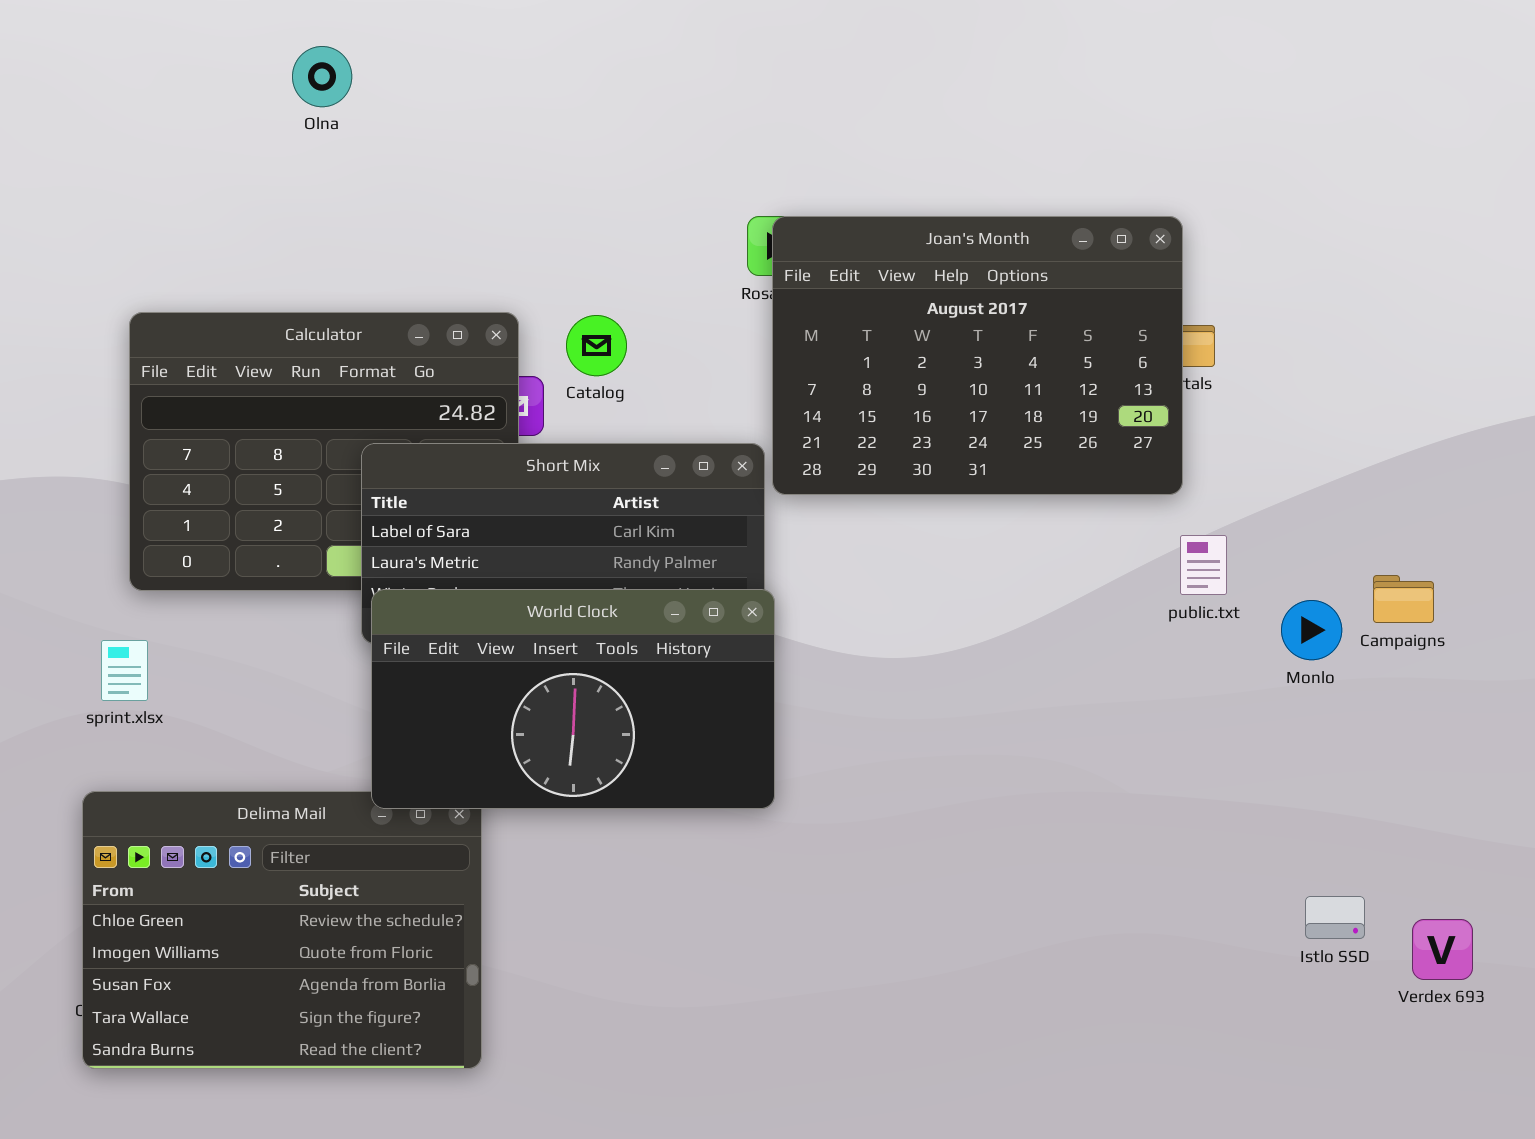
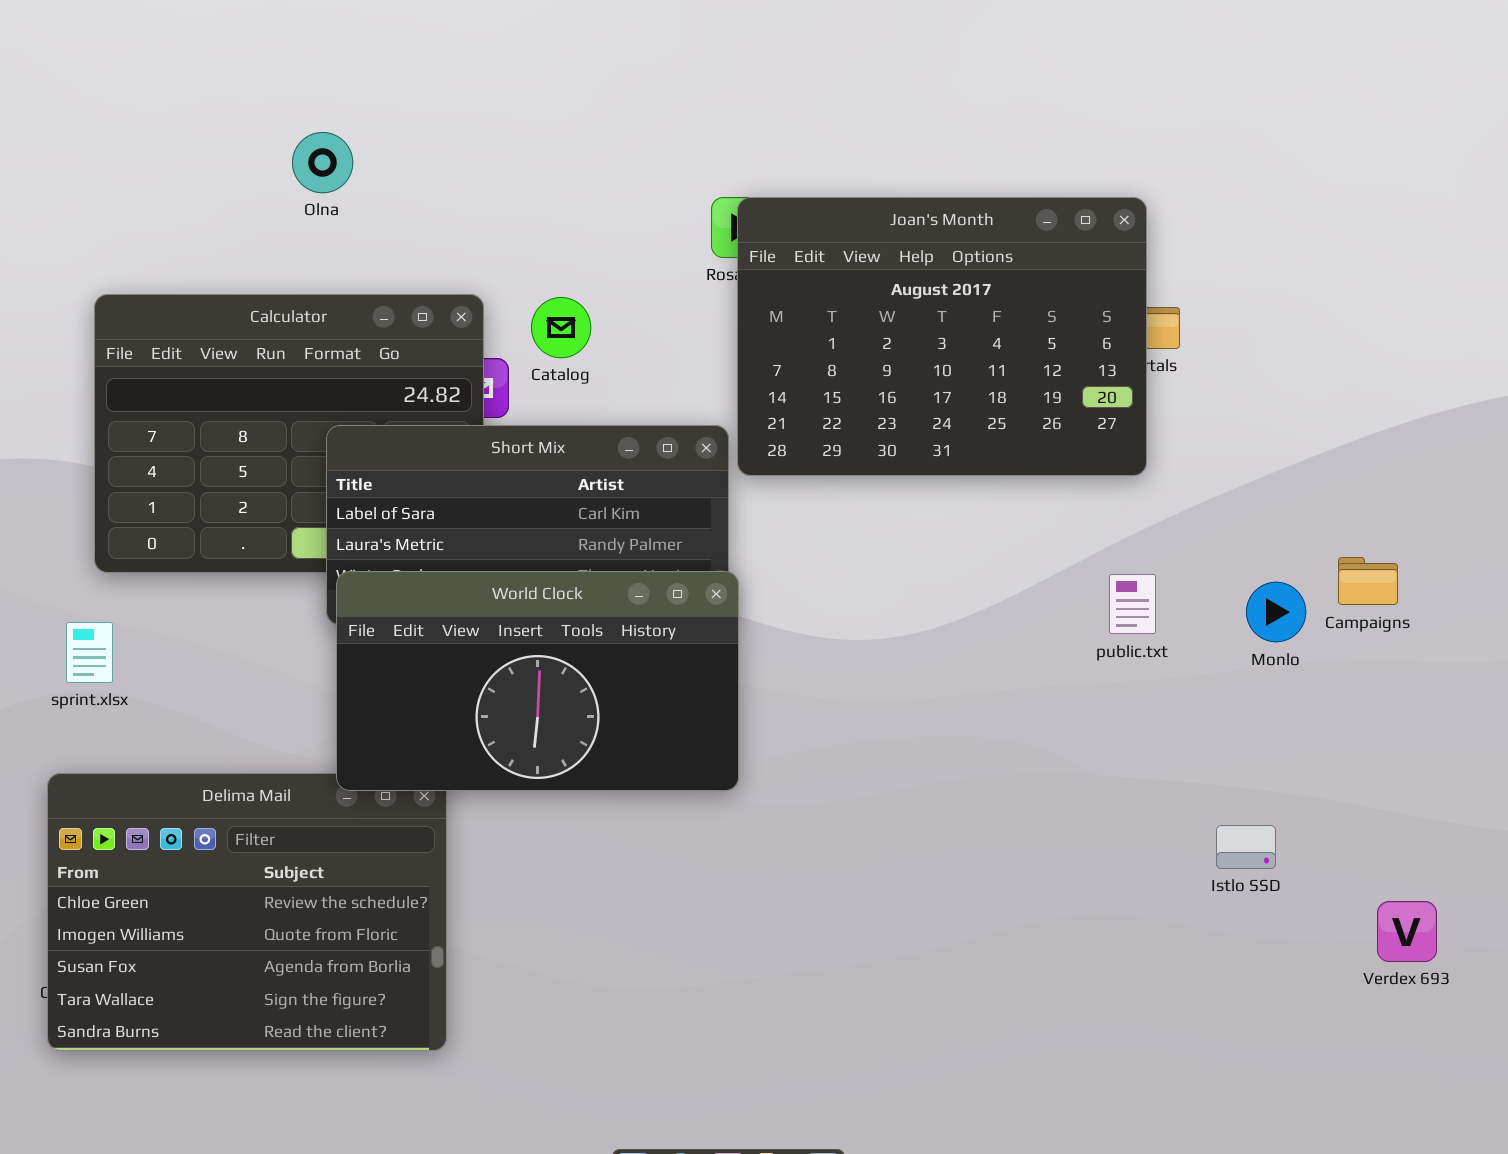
Olna: [292,46,352,107] -> [292,132,353,193], moved
public.txt: [1180,535,1227,595] -> [1109,574,1156,634], moved
Istlo SSD: [1305,896,1365,939] -> [1216,825,1276,869], moved

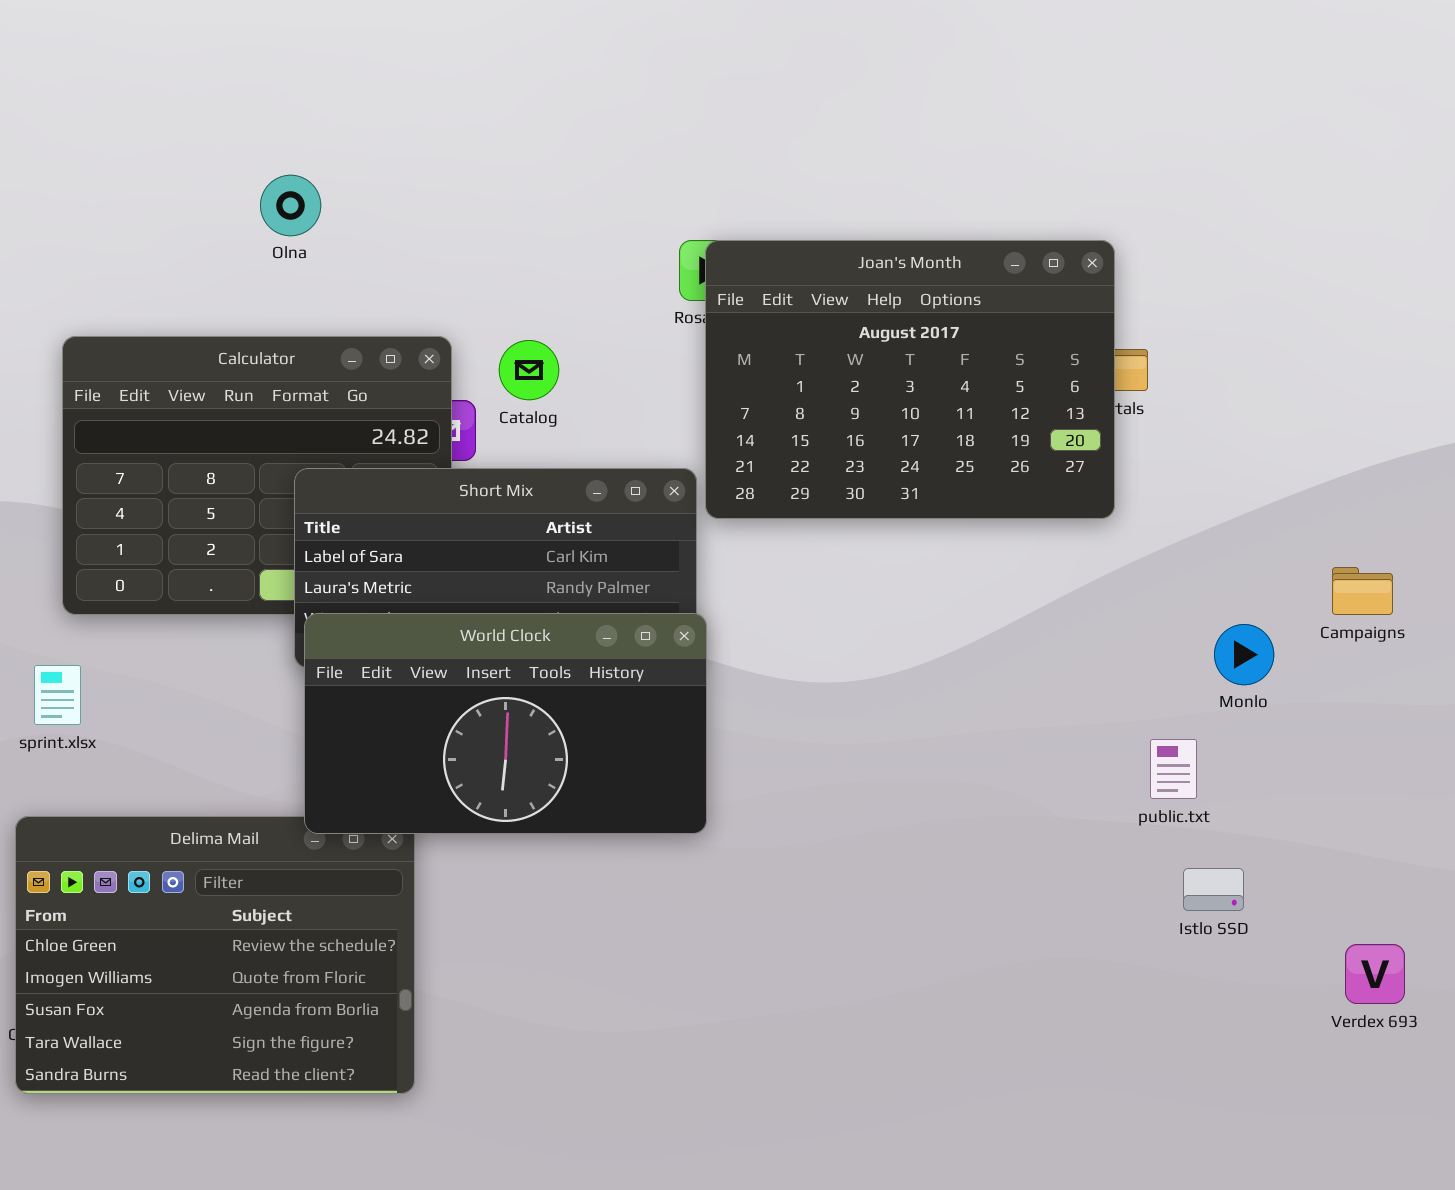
Campaigns: [1338,557,1398,605] -> [1332,567,1393,615], moved
public.txt: [1109,574,1156,634] -> [1150,739,1197,799], moved

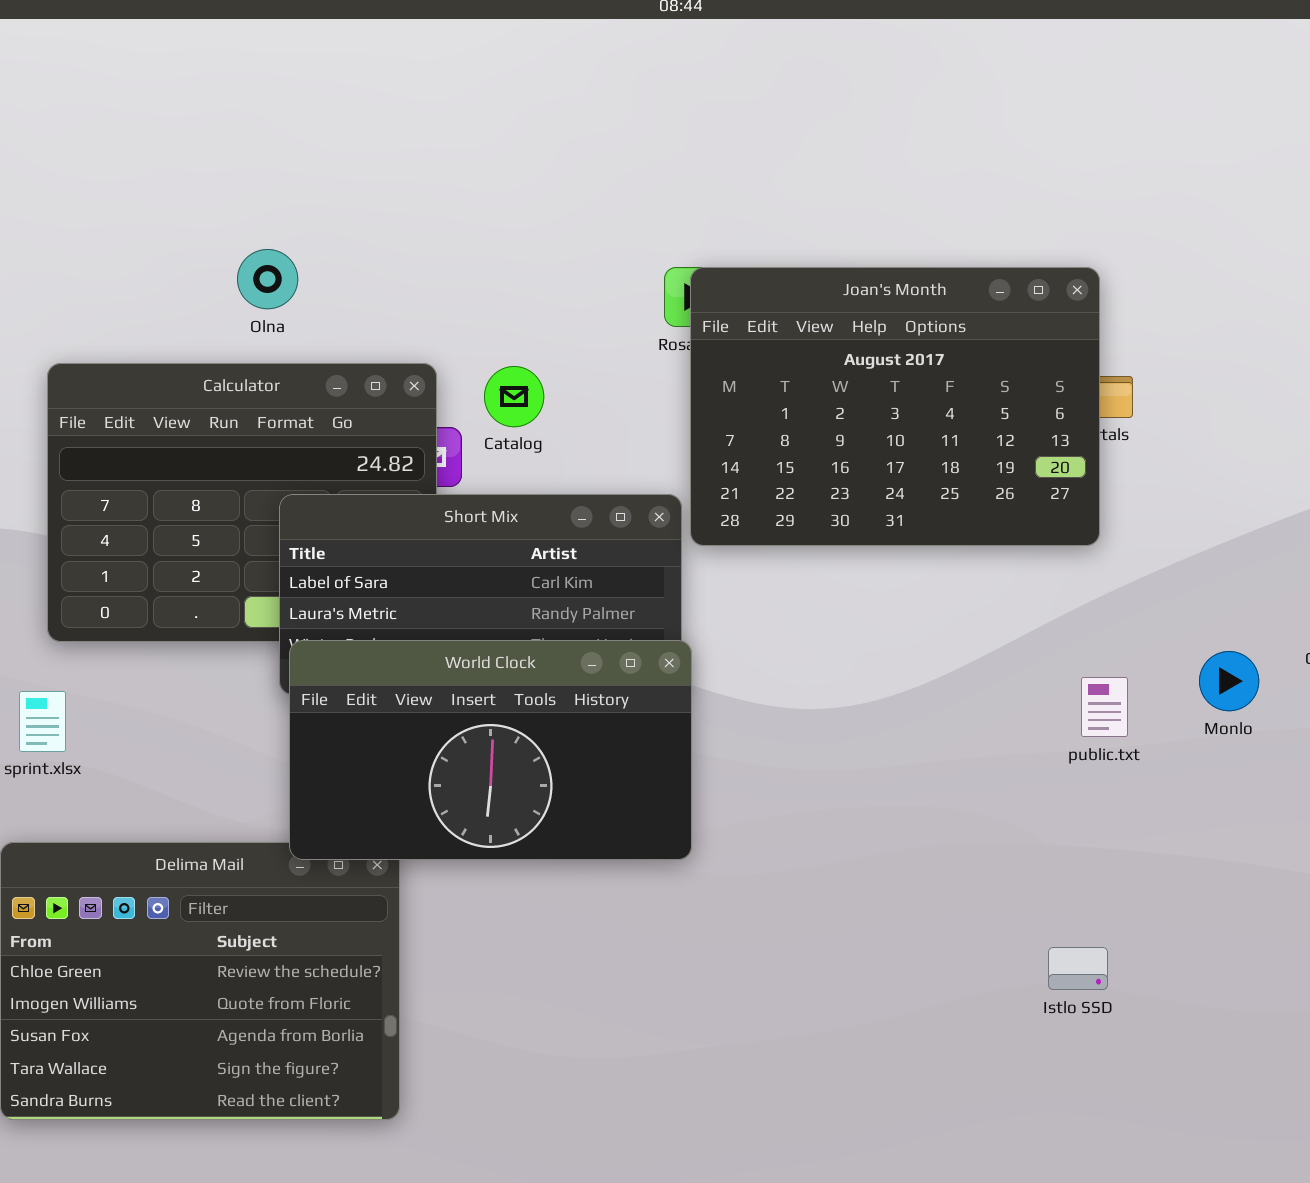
Olna: [260,175,321,236] -> [237,249,298,309], moved
public.txt: [1150,739,1197,799] -> [1081,677,1128,737], moved
Istlo SSD: [1183,868,1244,911] -> [1048,947,1108,990], moved

